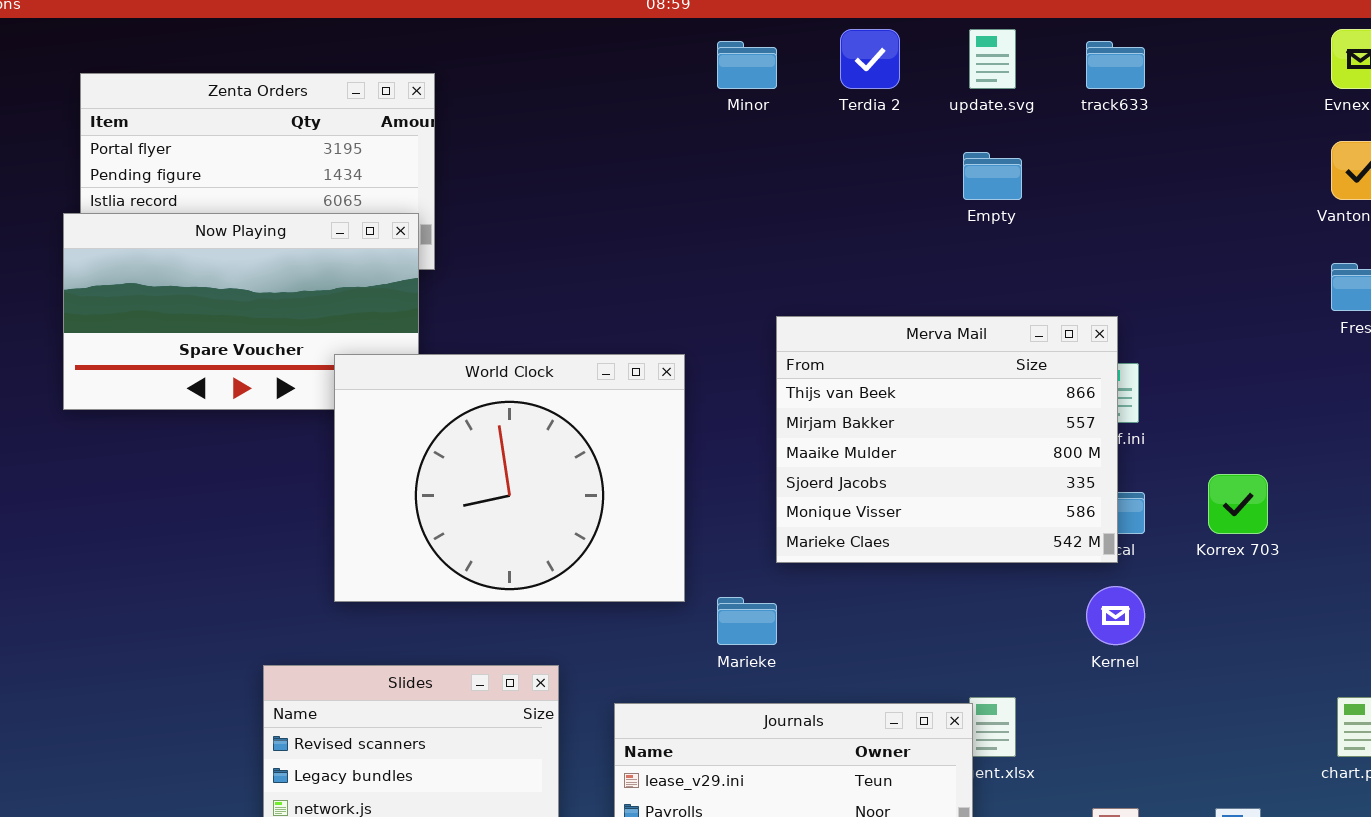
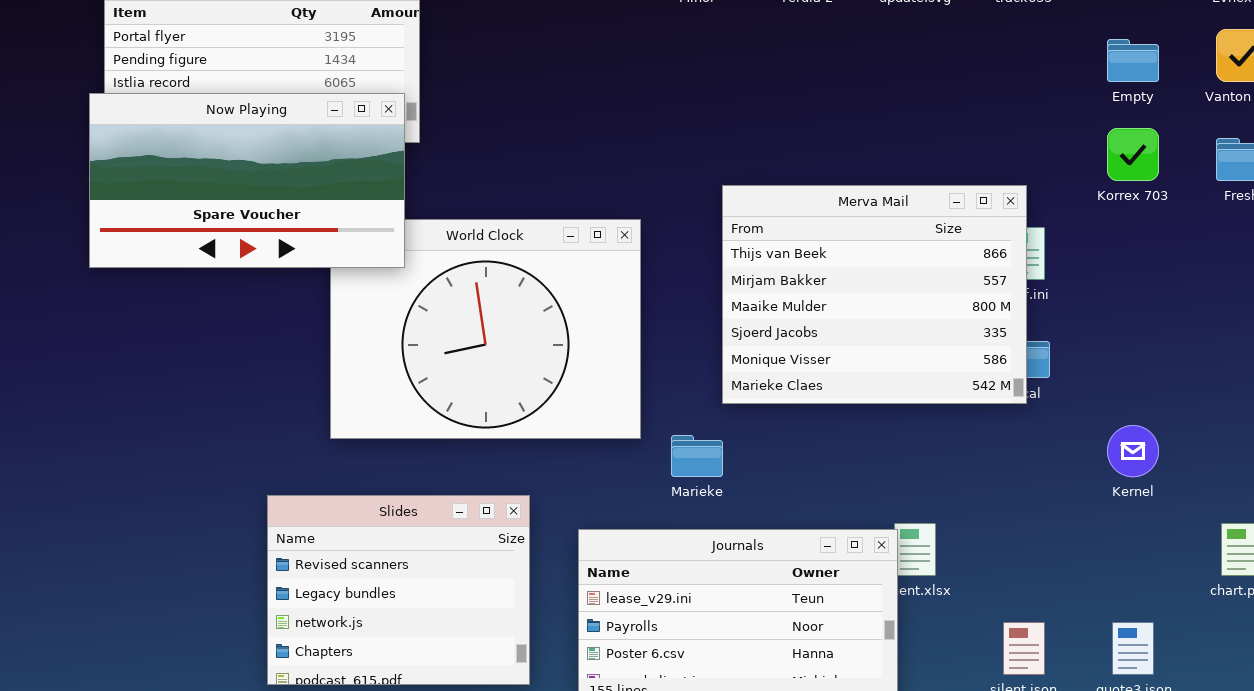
Empty: [963,152,1022,200] -> [1107,39,1159,82], moved
Now Playing: [63,213,419,410] -> [89,93,405,268], raised
Korrex 703: [1208,474,1268,534] -> [1107,128,1159,181], moved
Kernel: [1086,586,1145,645] -> [1107,425,1159,477], moved

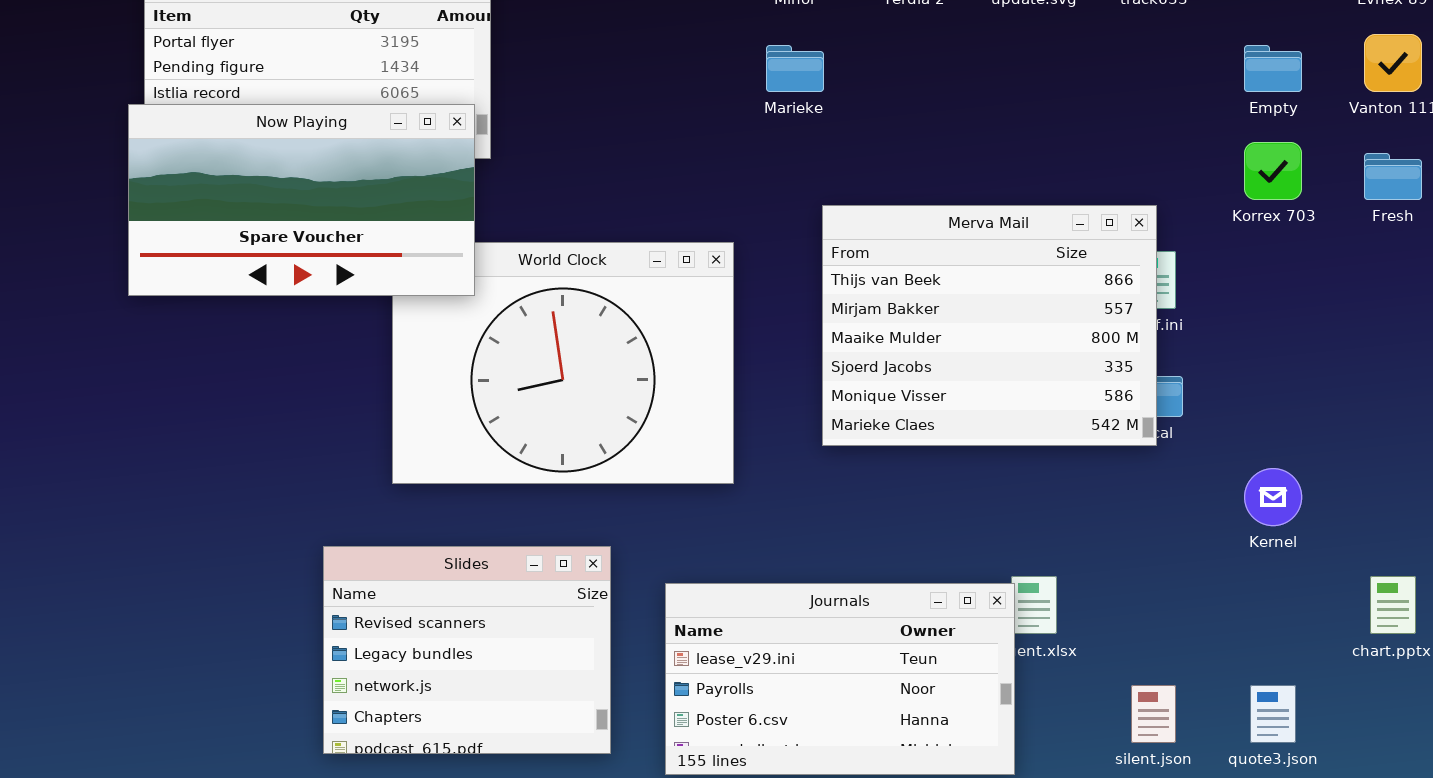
Marieke: [671,435,723,477] -> [766,45,824,92], moved

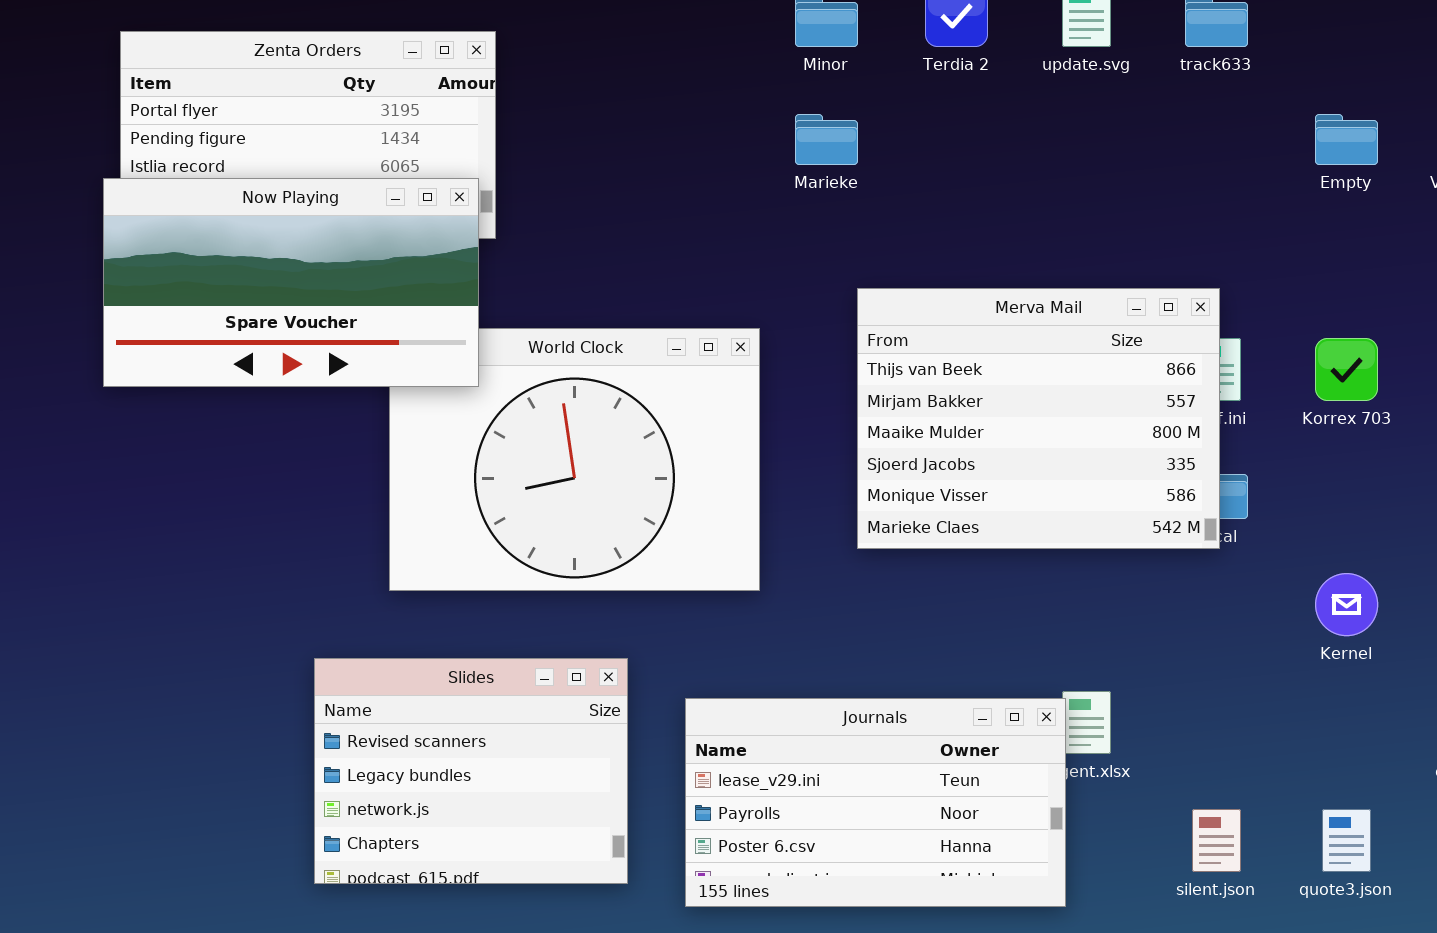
Korrex 703: [1244,142,1302,200] -> [1315,338,1378,401], moved

